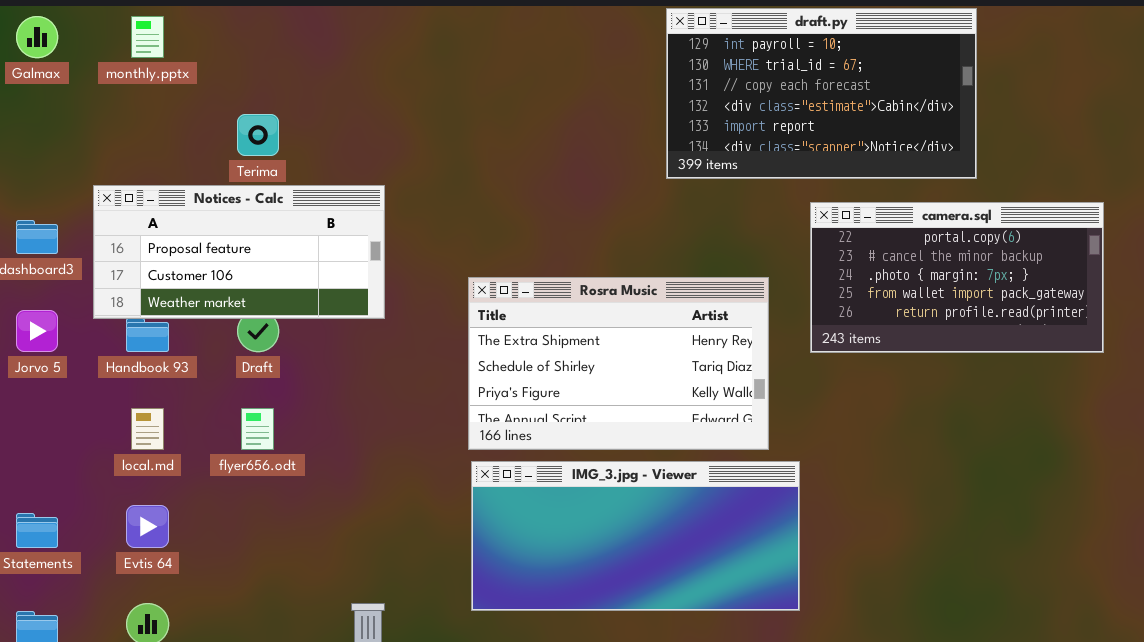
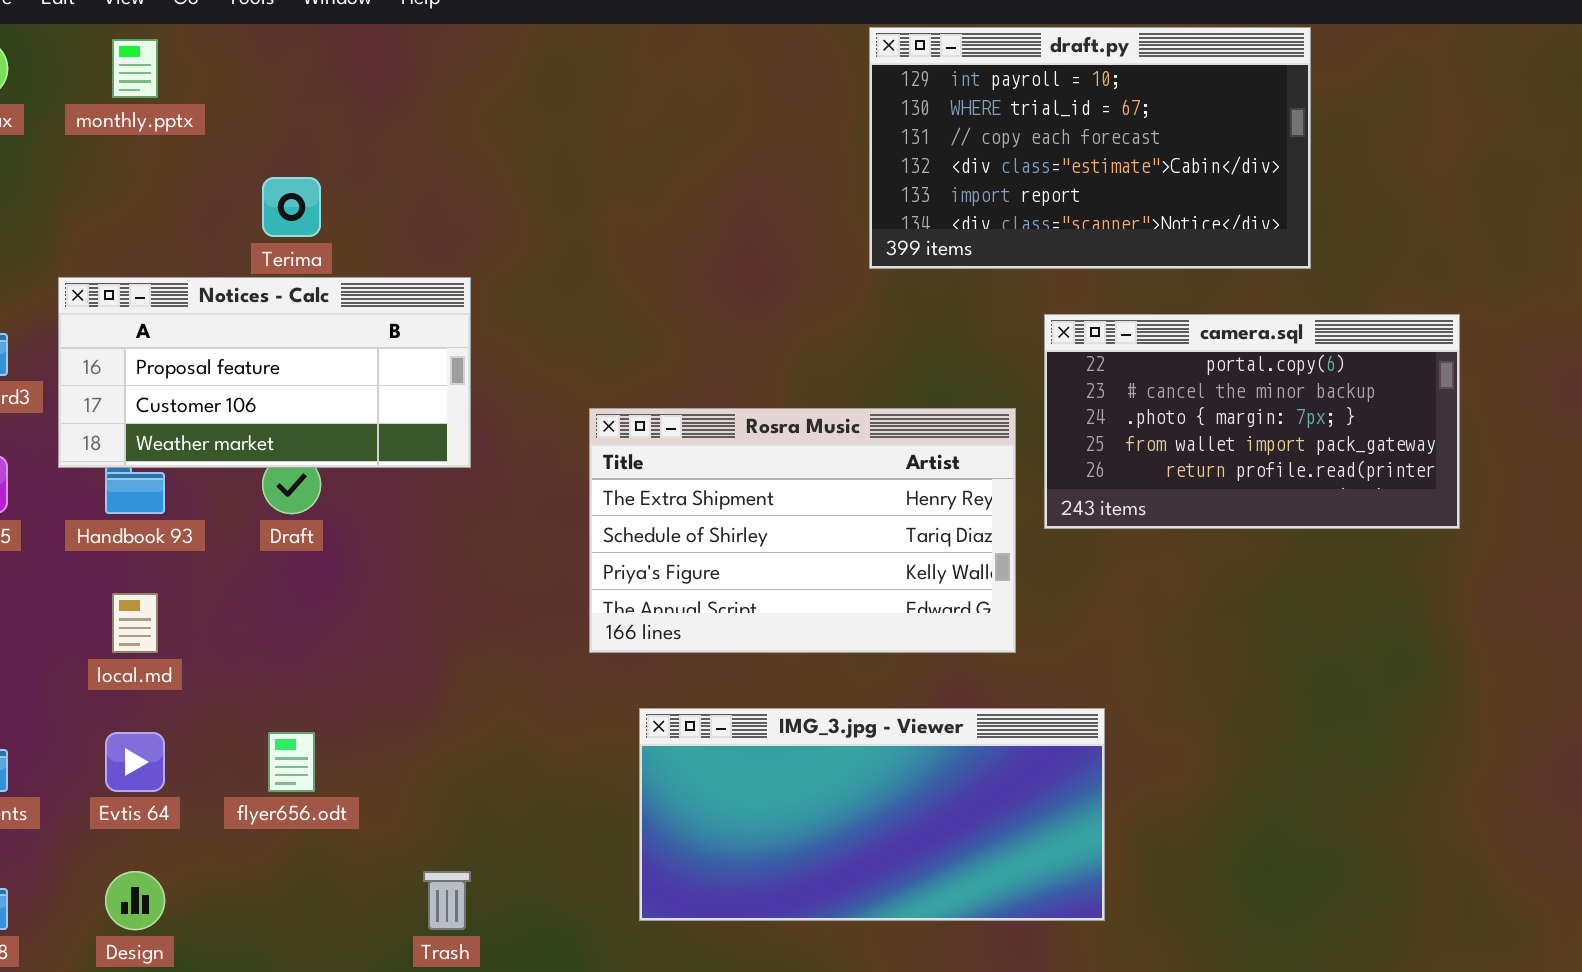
camera.sql: [810,202,1104,353] -> [1044,314,1460,529], moved
flyer656.odt: [241,408,274,450] -> [268,732,315,792], moved
IMG_3.jpg - Viewer: [471,461,800,611] -> [639,708,1105,921], moved

